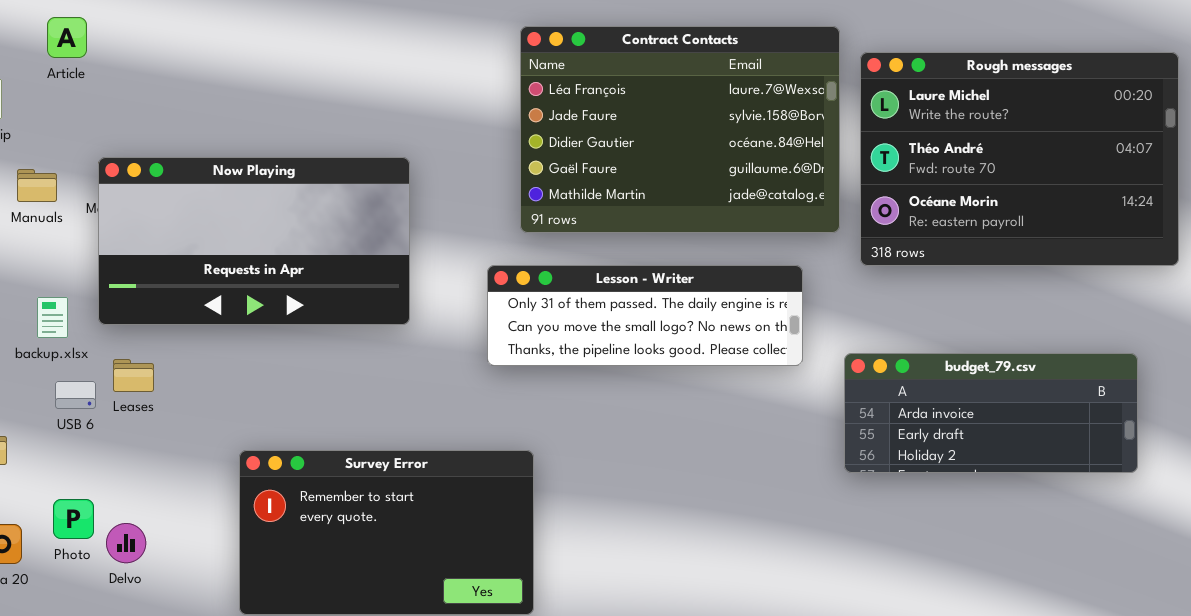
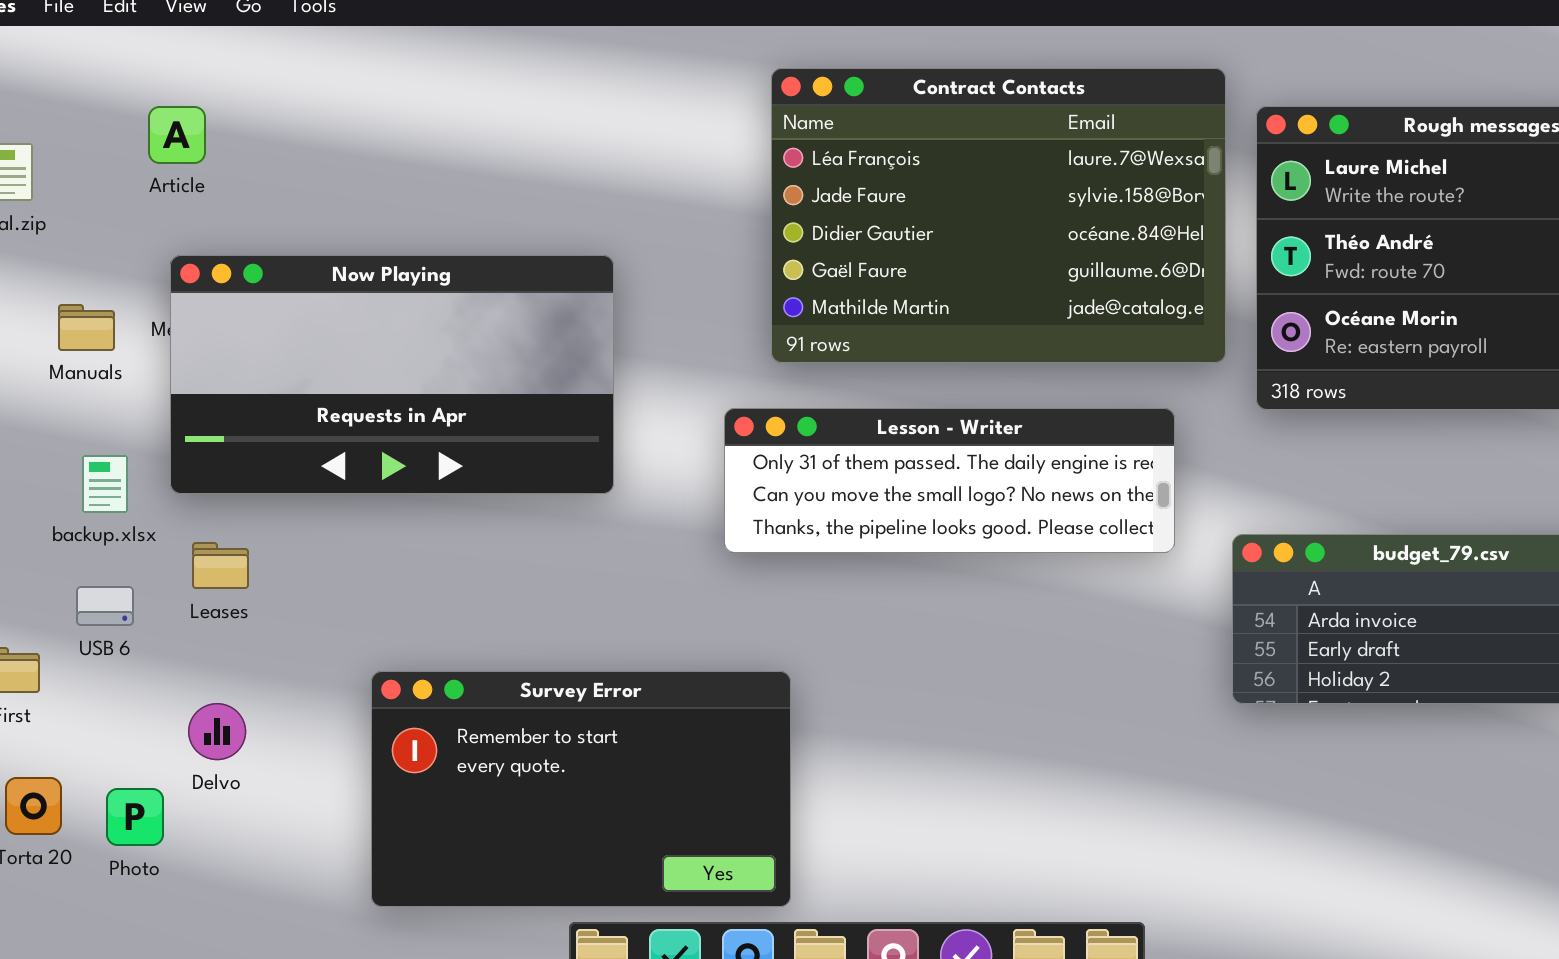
Article: [47,17,87,58] -> [148,106,206,164], moved
Manuals: [17,169,57,202] -> [58,304,115,351], moved
USB 6: [55,381,96,409] -> [76,586,134,626], moved
Photo: [53,499,94,539] -> [106,788,164,846], moved
Delvo: [106,523,146,563] -> [188,703,246,760], moved

